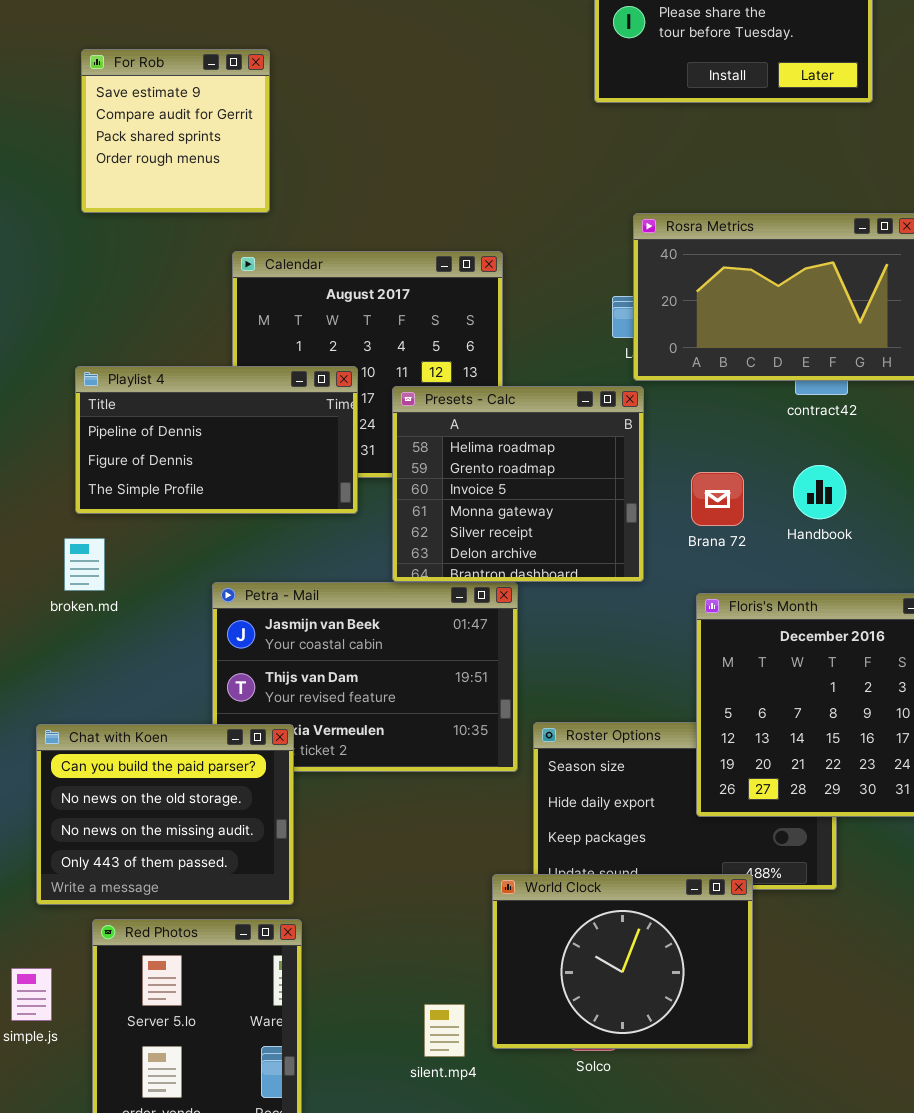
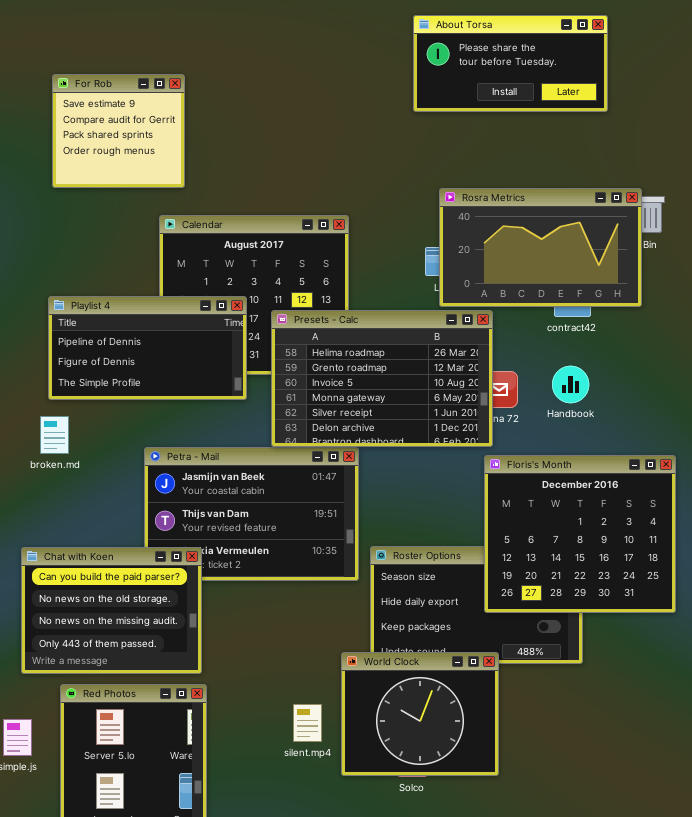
Presets - Calc: [392,386,644,582] -> [271,310,493,447], resized
World Clock: [492,874,753,1049] -> [341,652,499,776], resized
silent.mp4: [424,1004,465,1057] -> [293,704,322,742], moved

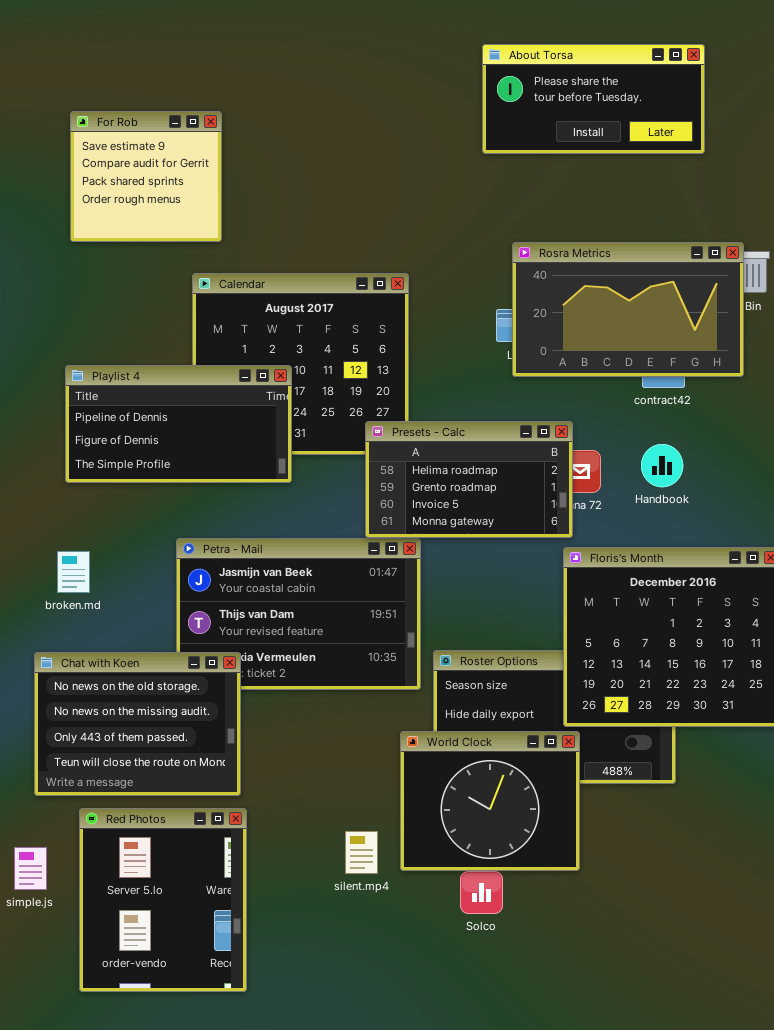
Presets - Calc: [271,310,493,447] -> [365,421,573,538], resized
broken.md: [40,416,69,454] -> [57,551,90,593], moved
Chat with Koen: [21,547,202,674] -> [34,652,241,796], scrolled down 1 row
World Clock: [341,652,499,776] -> [400,731,580,871], moved

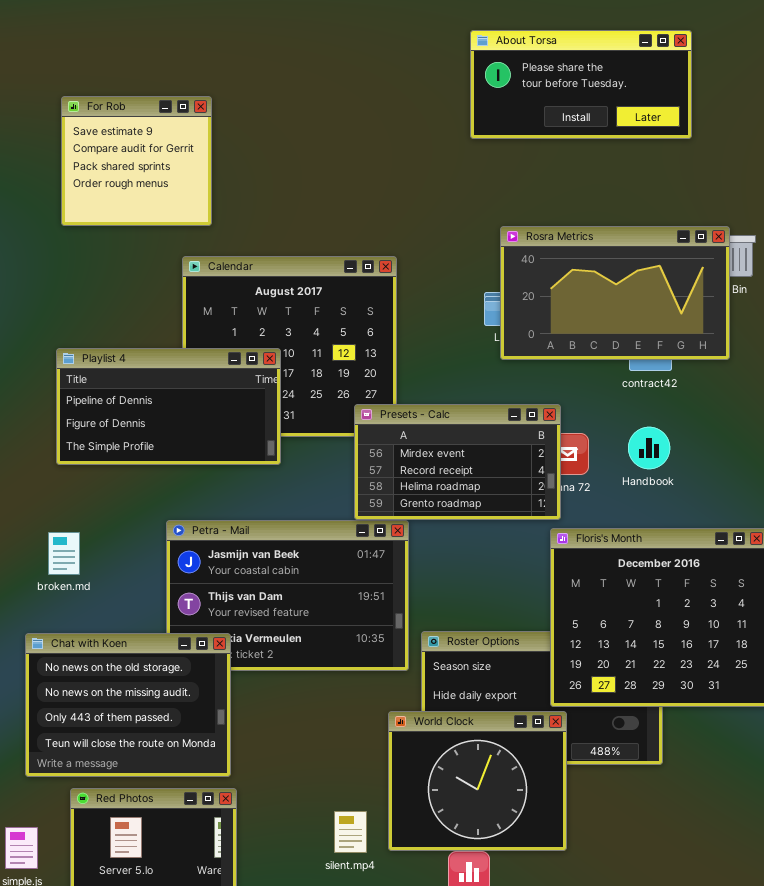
Presets - Calc: [365,421,573,538] -> [354,404,561,520], scrolled up 2 rows

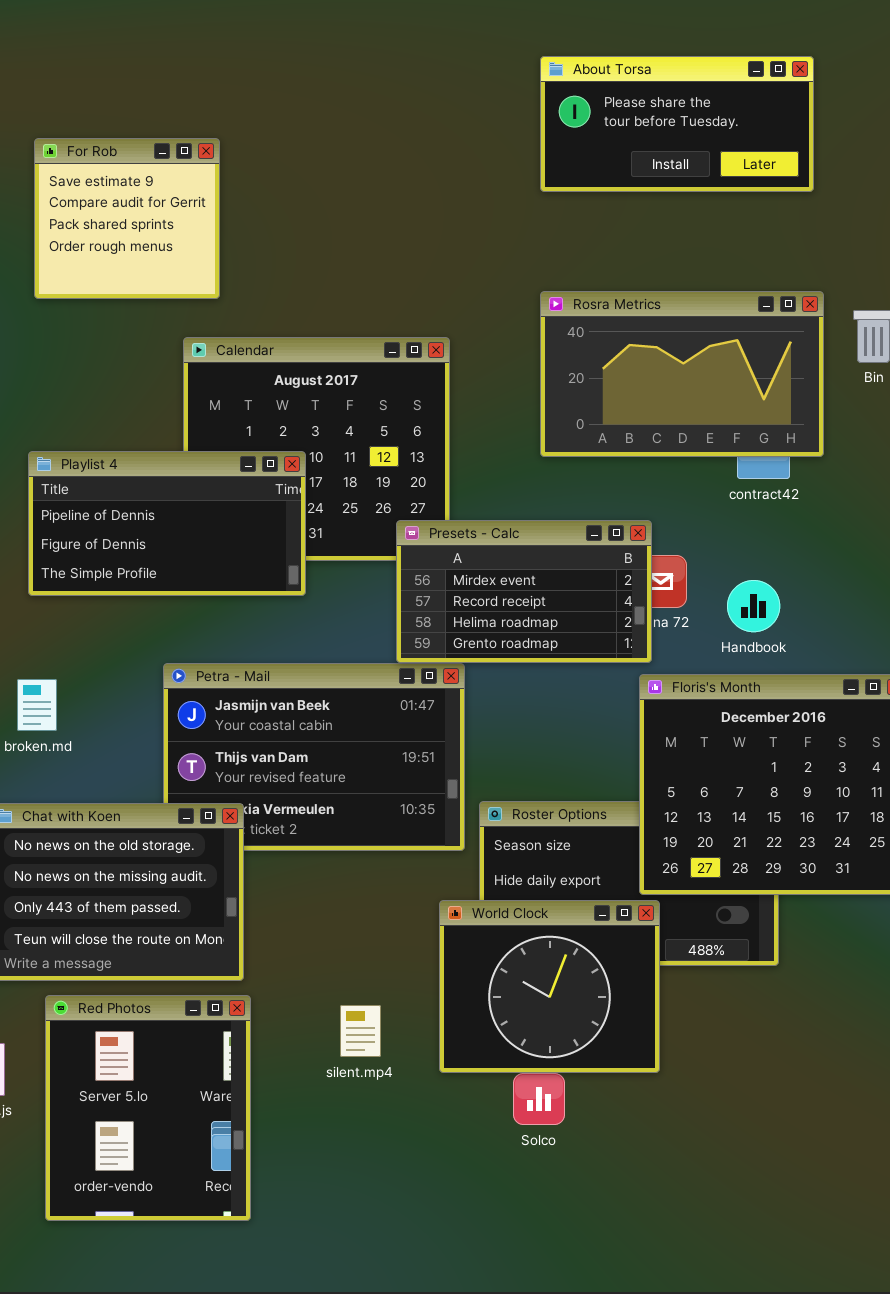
Rosra Metrics: [500,226,730,360] -> [540,291,824,457], moved
Handbook: [628,427,670,469] -> [727,580,780,632], moved
silent.mp4: [334,811,367,853] -> [340,1005,381,1057], moved

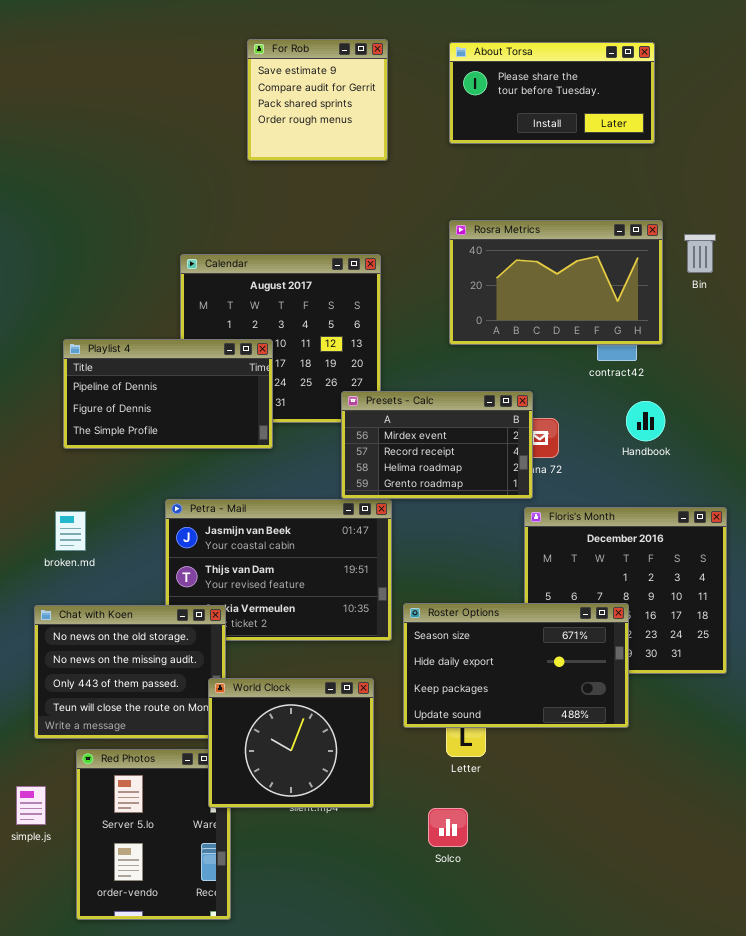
For Rob: [34,138,220,299] -> [247,39,388,161], moved
Handbook: [727,580,780,632] -> [626,401,665,441], moved
Roster Options: [479,801,779,966] -> [403,603,629,728], raised
World Clock: [439,900,660,1073] -> [208,678,374,808], moved

